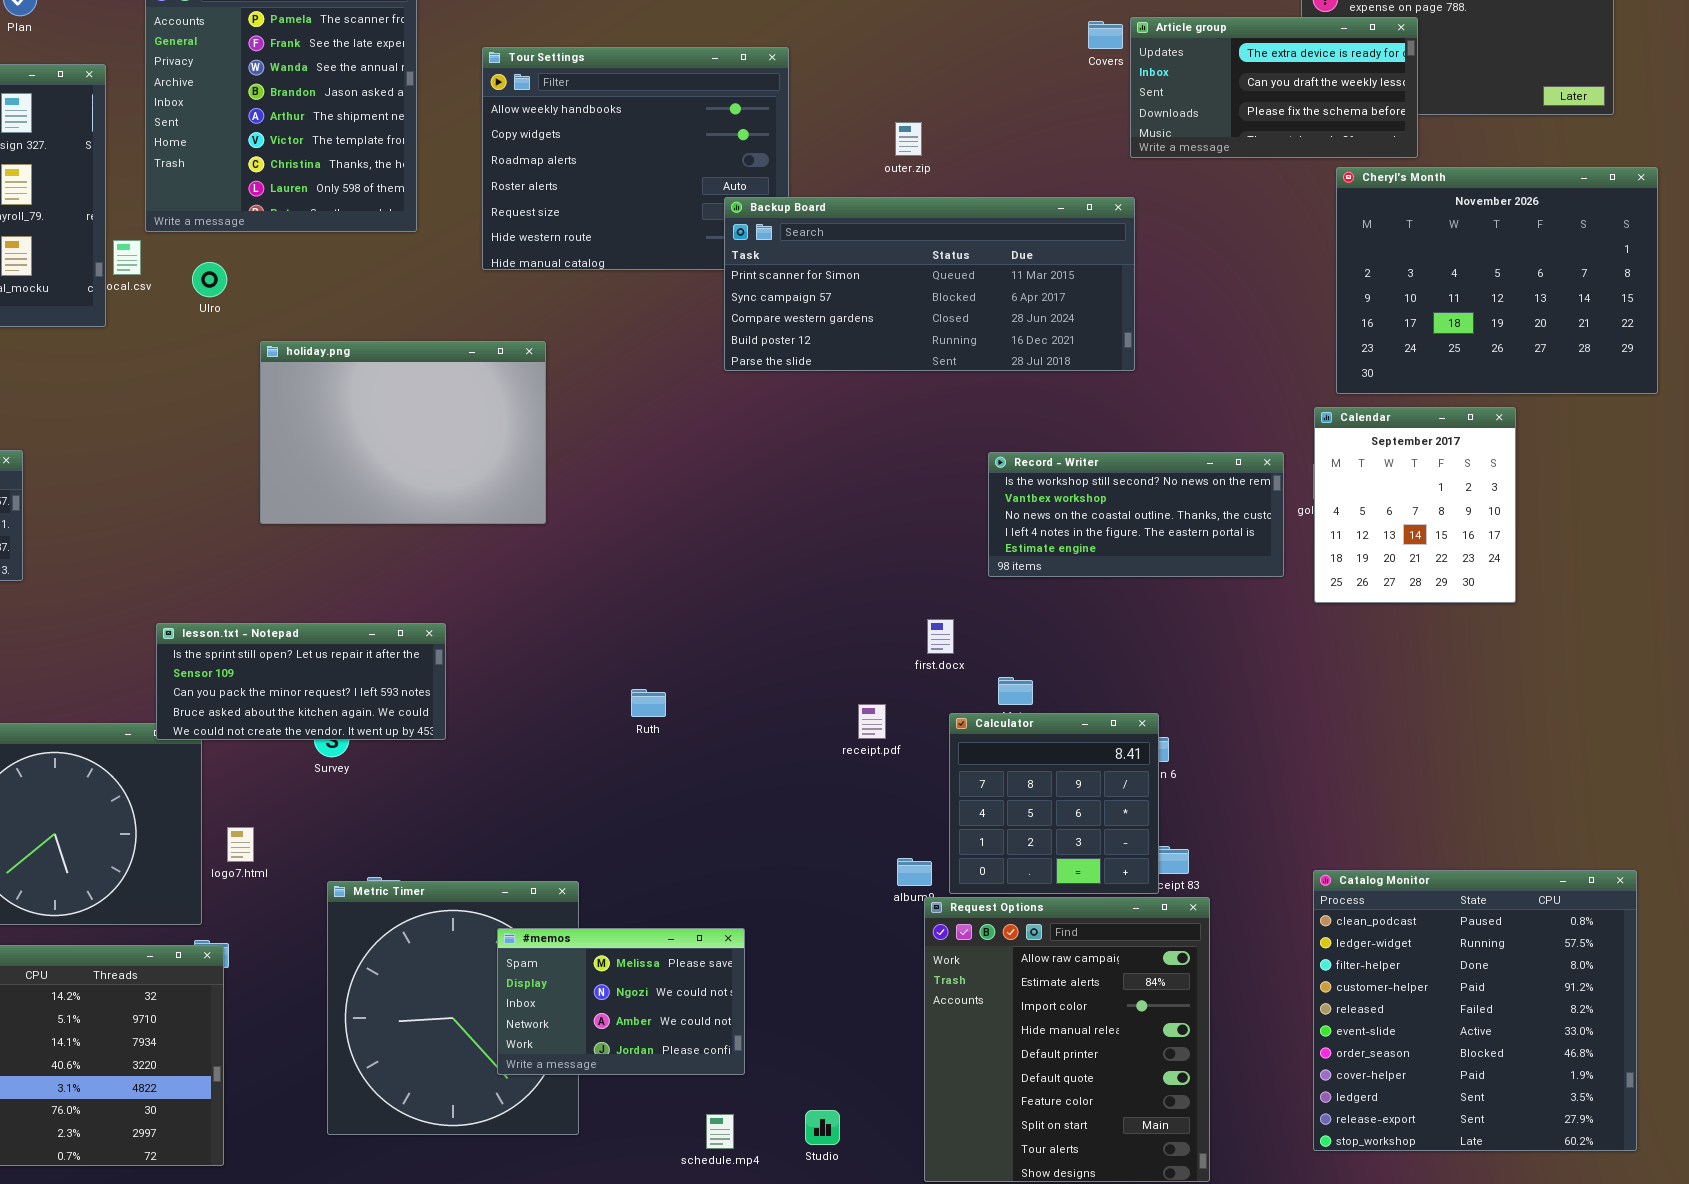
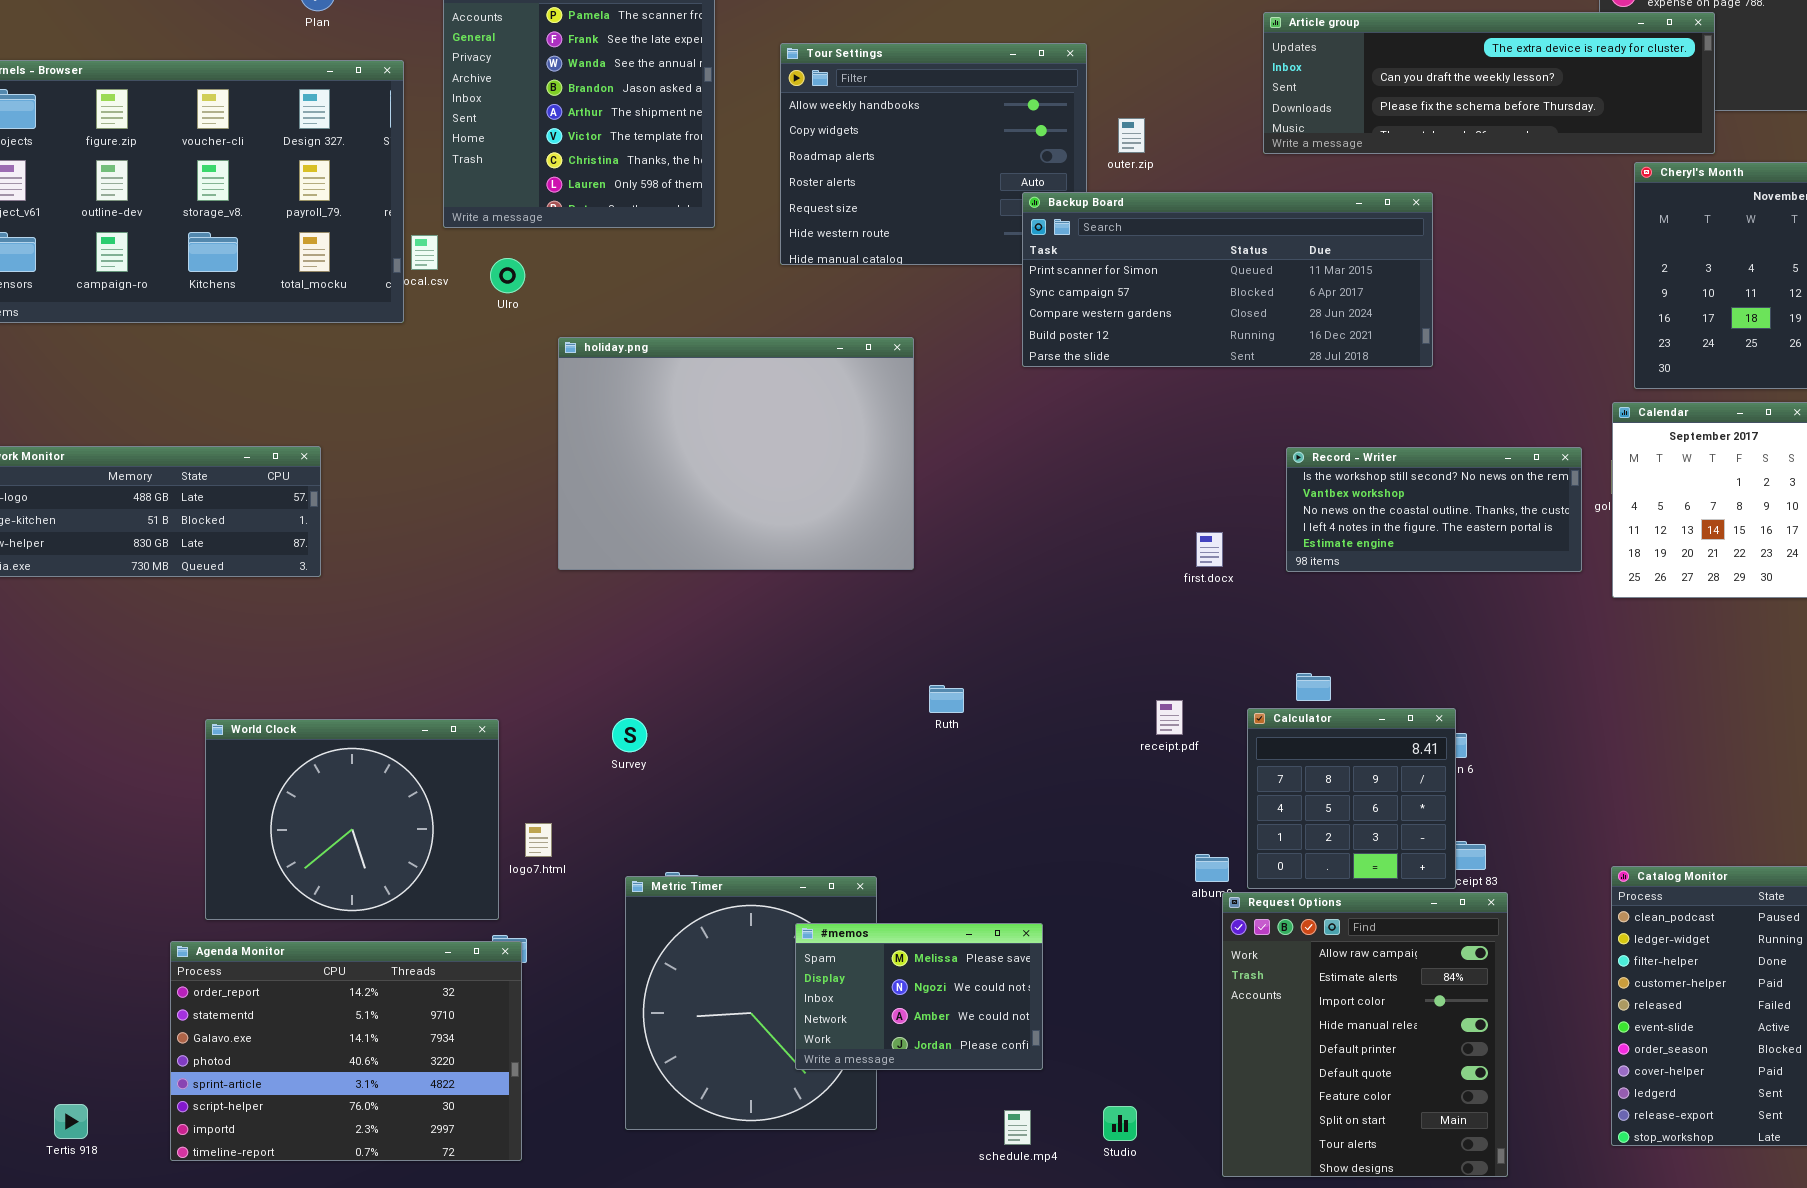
Article group: [1130,17,1418,158] -> [1263,12,1715,154], resized
outer.zip: [895,122,922,156] -> [1118,118,1145,153], moved
holiday.png: [260,341,546,524] -> [558,337,914,570], resized
first.docx: [927,619,954,654] -> [1196,532,1223,567], moved
lesson.txt - Notepad: [156,623,446,740] -> none, closed

